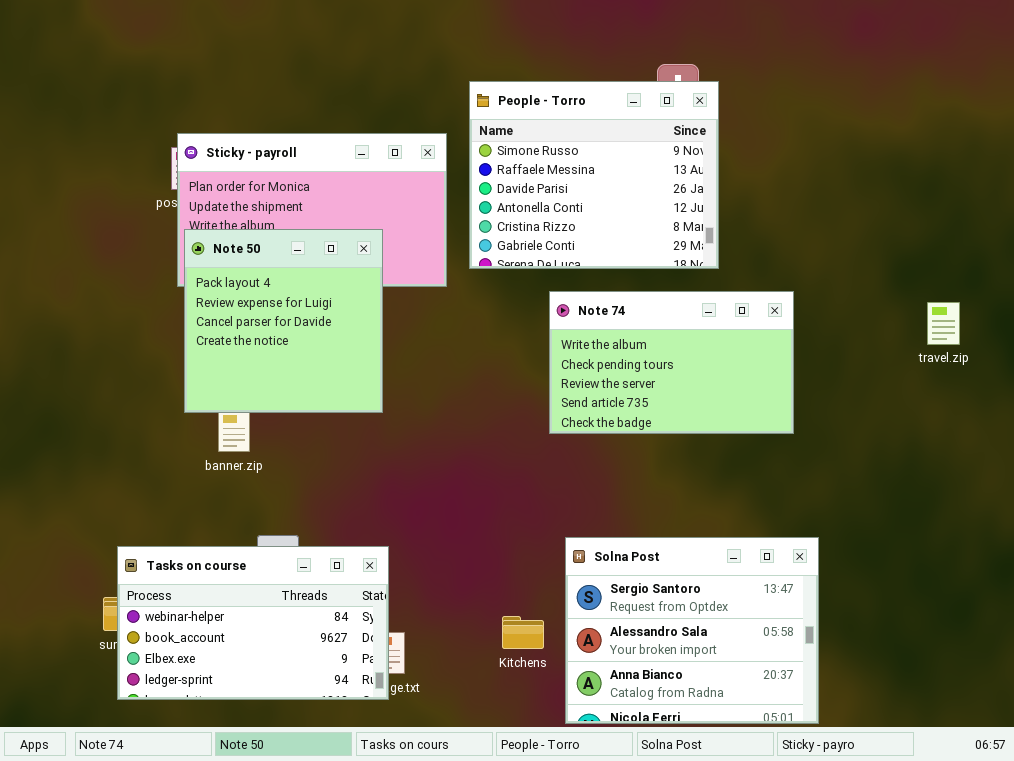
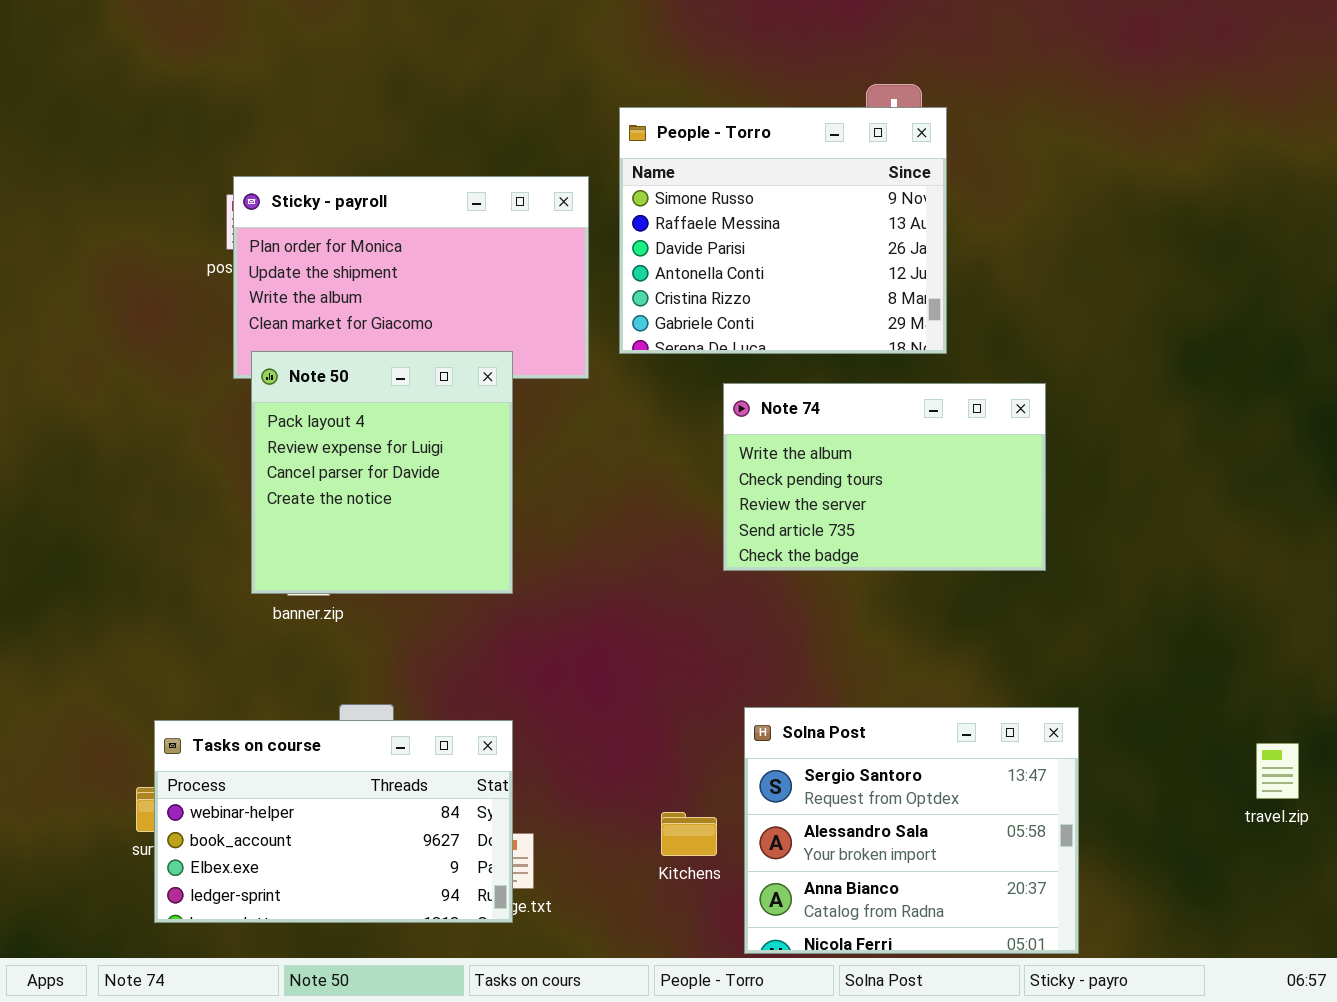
Note 50: [184,229,383,413] -> [251,351,513,594], moved
travel.zip: [927,302,960,345] -> [1256,743,1299,799], moved

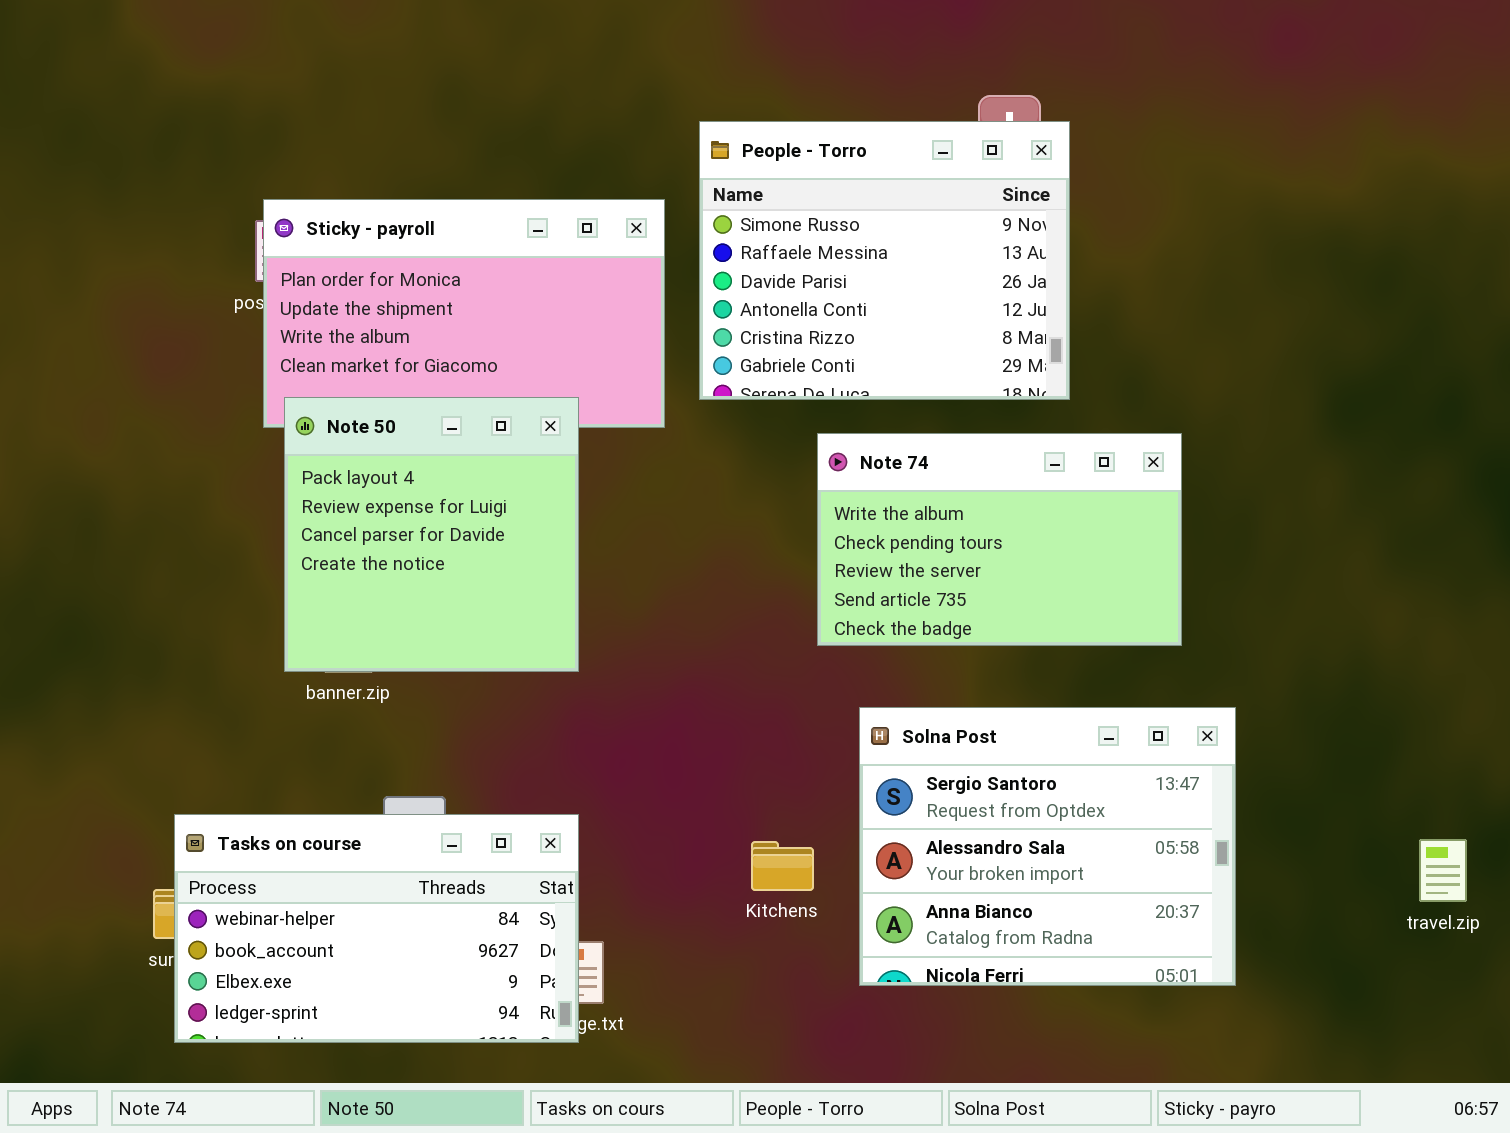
Solna Post: [744,707,1079,954] -> [859,707,1236,986], moved
Kitchens: [661,812,717,856] -> [751,841,814,891], moved

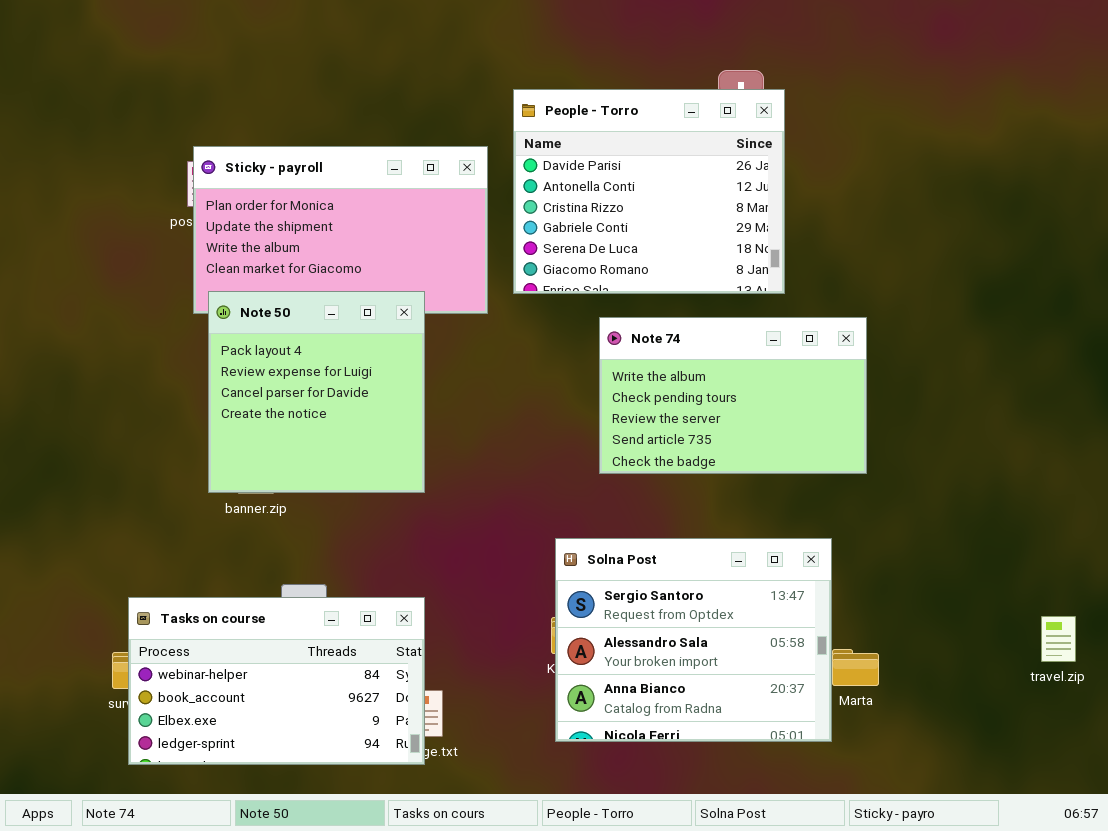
People - Torro: [699,121,1070,400] -> [513,89,785,294], scrolled down 2 rows
Solna Post: [859,707,1236,986] -> [555,538,832,742], moved

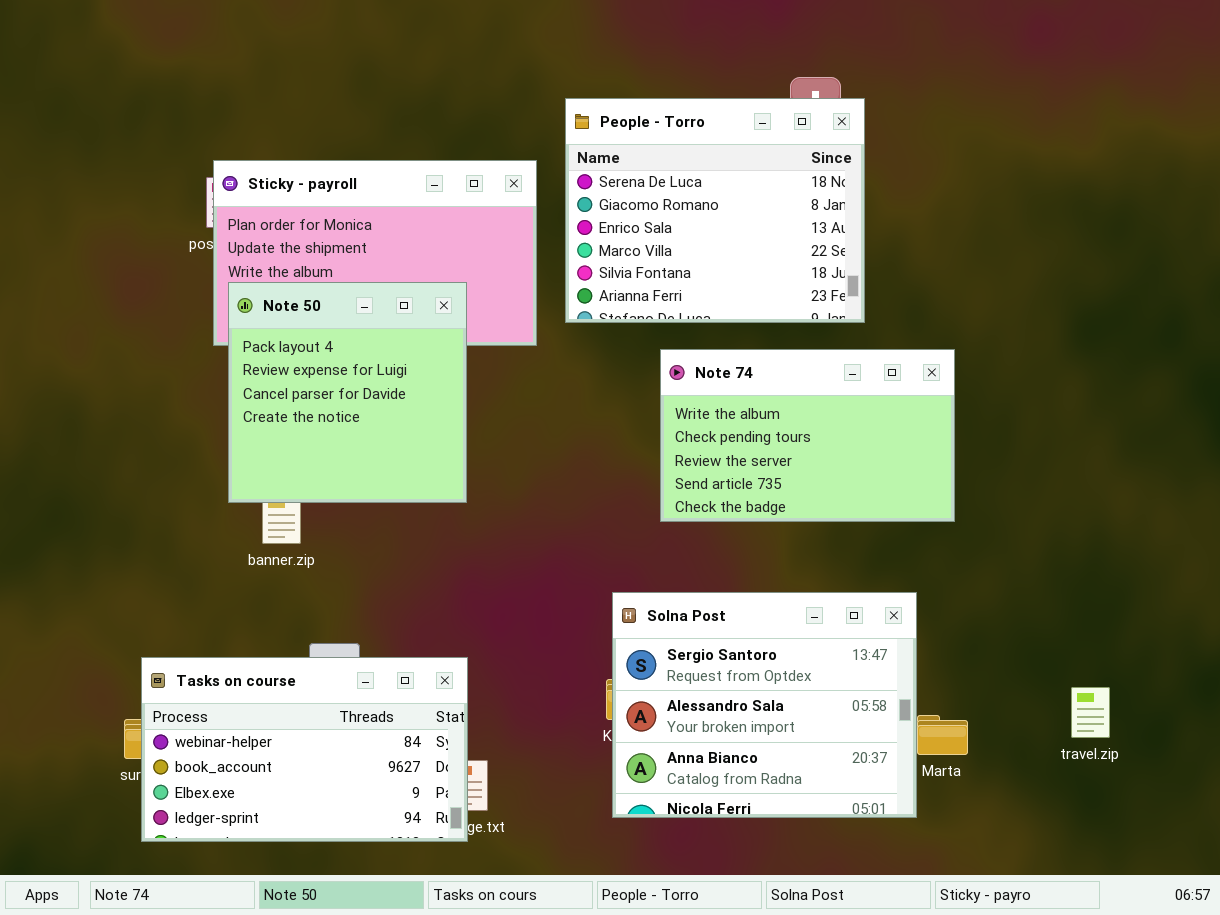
People - Torro: [513,89,785,294] -> [565,98,865,323], scrolled down 4 rows
Note 50: [208,291,425,493] -> [228,282,467,503], moved
travel.zip: [1041,616,1076,662] -> [1071,687,1110,738], moved

